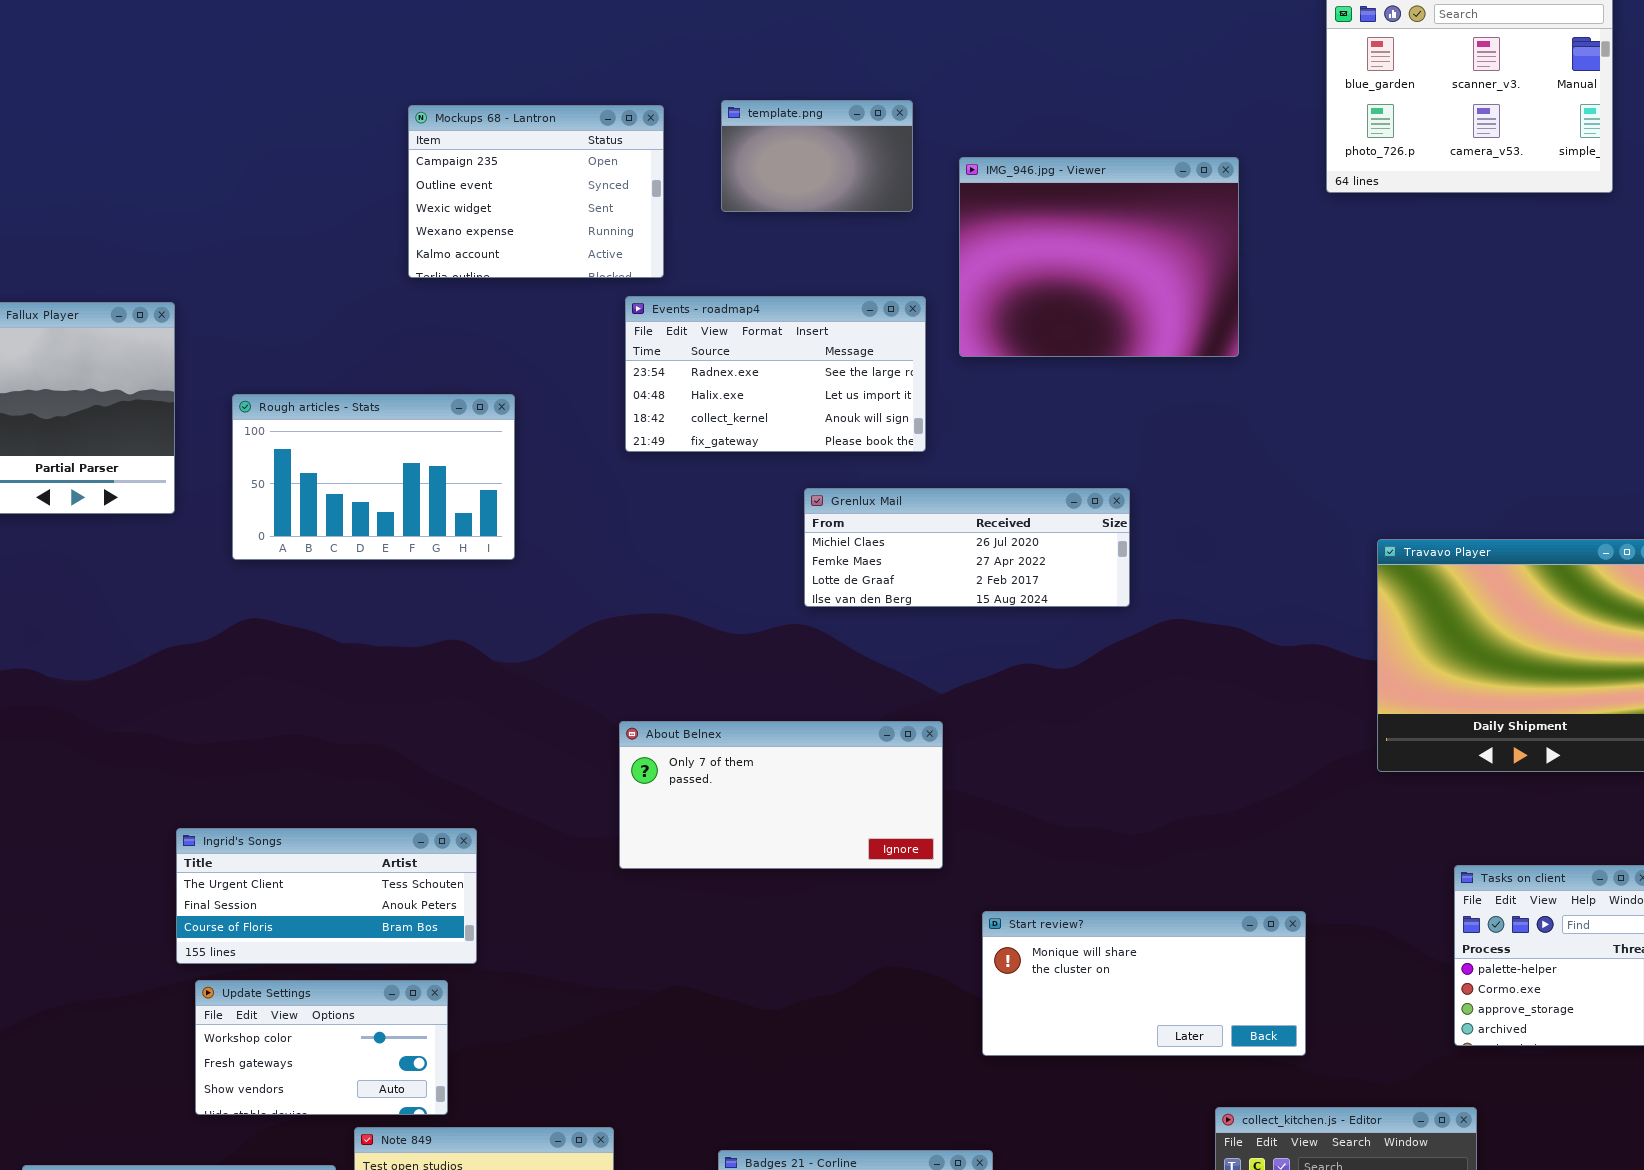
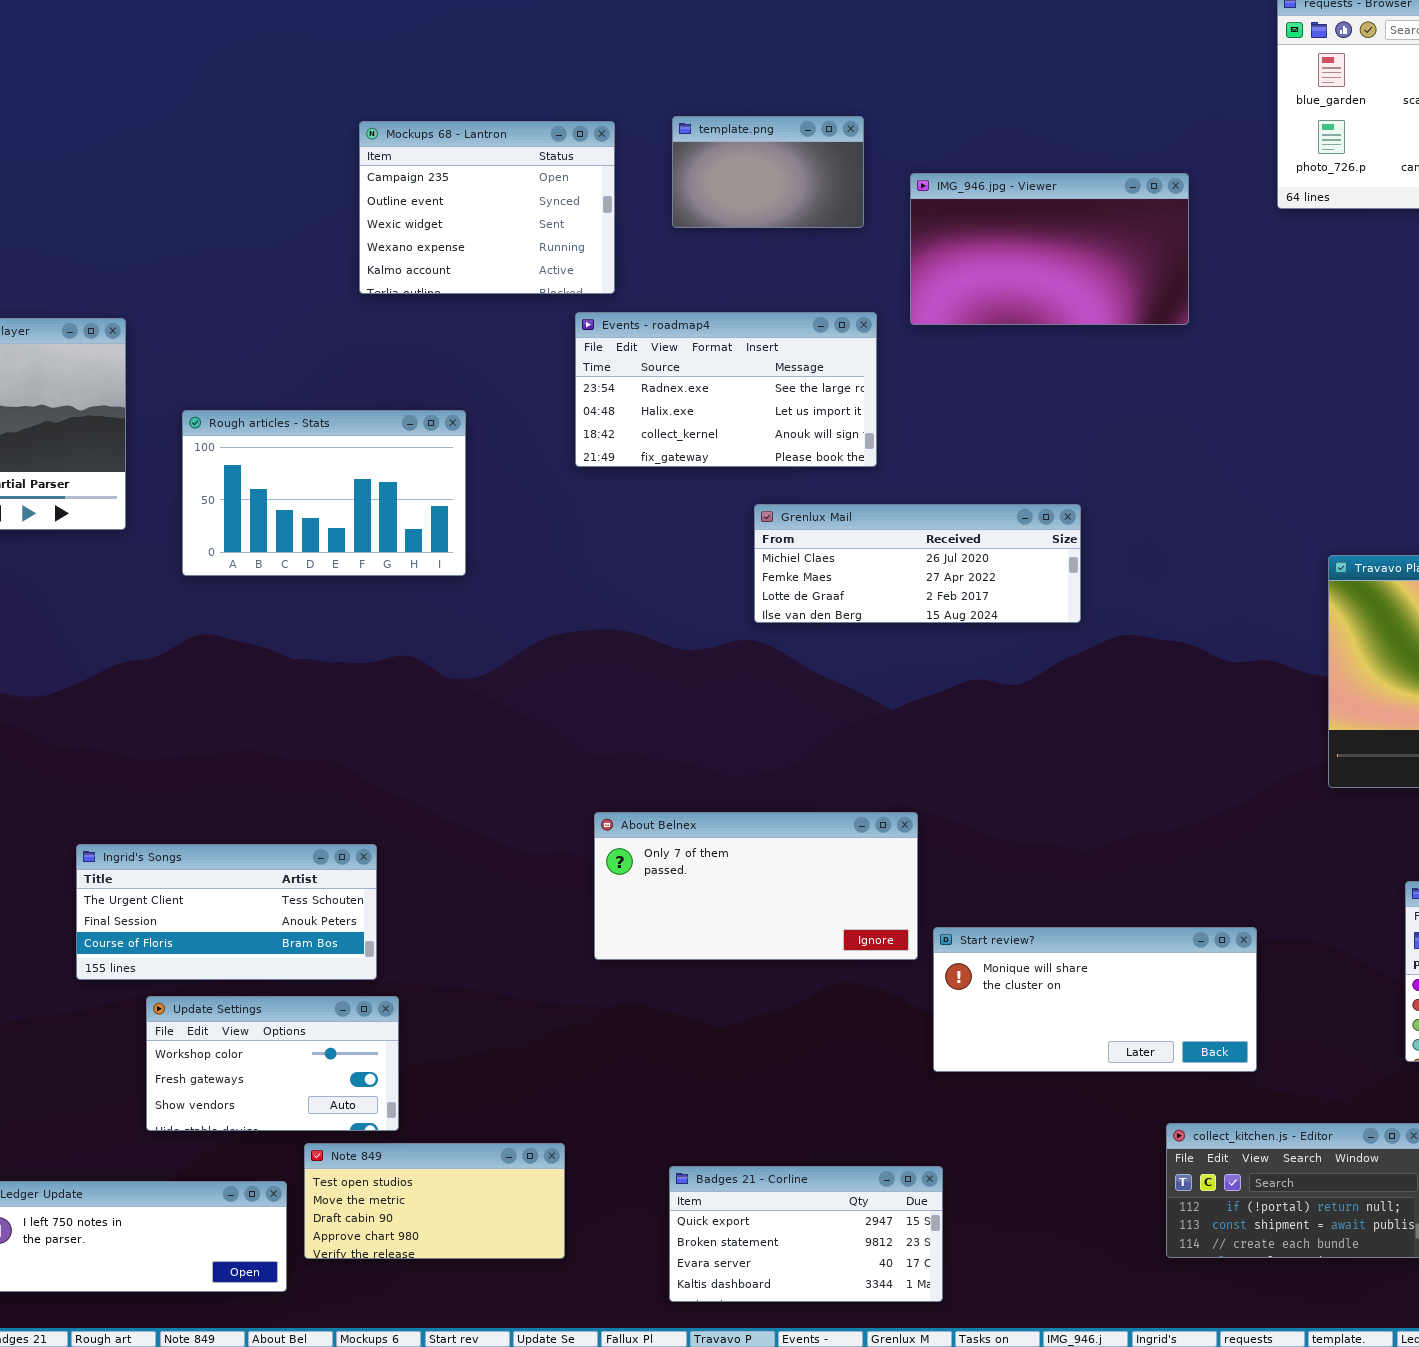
IMG_946.jpg - Viewer: [959,157,1239,357] -> [910,173,1189,325], resized
About Belnex: [619,721,943,869] -> [594,812,918,960], moved
Ingrid's Songs: [176,828,477,964] -> [76,844,377,980], moved

